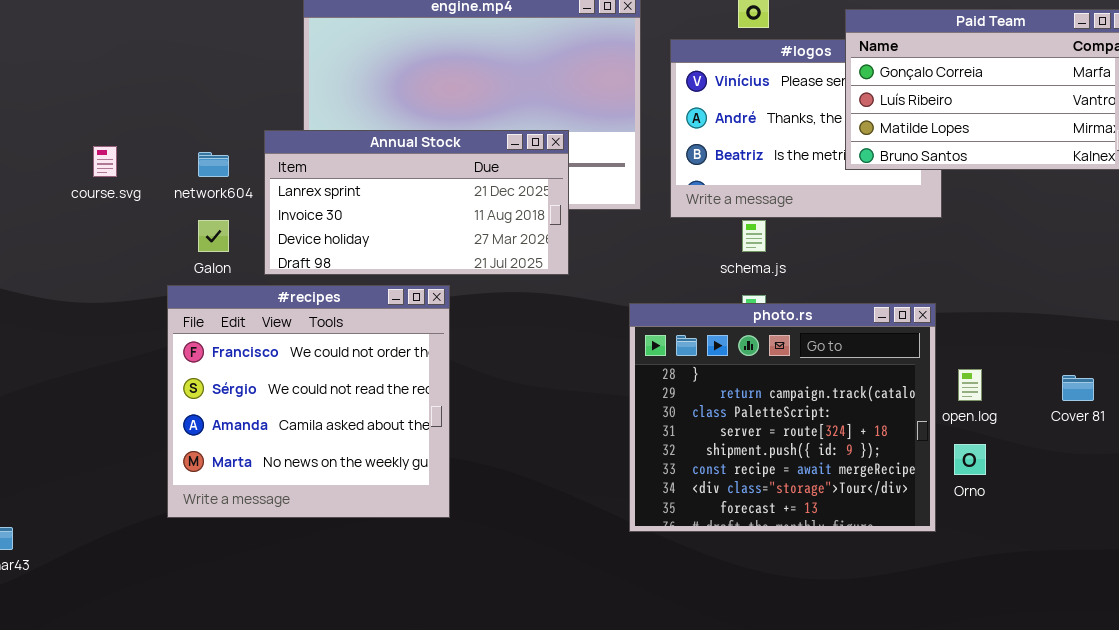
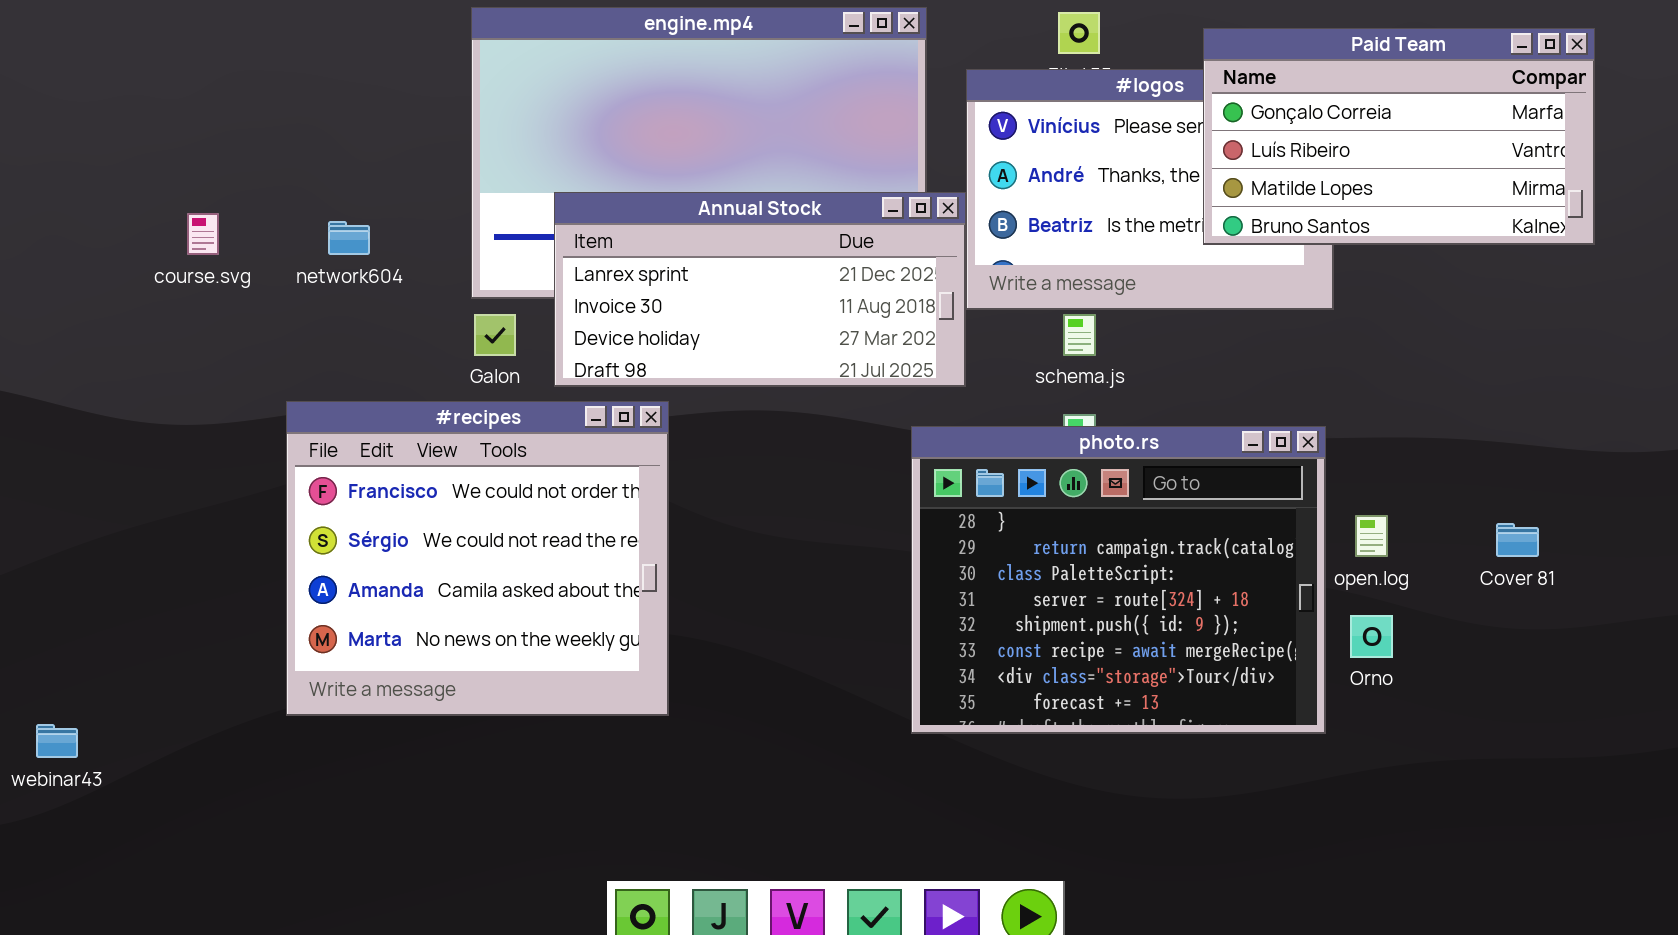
Annual Stock: [264,130,569,275] -> [554,192,966,387], moved
Galon: [198,220,229,252] -> [474,314,516,356], moved

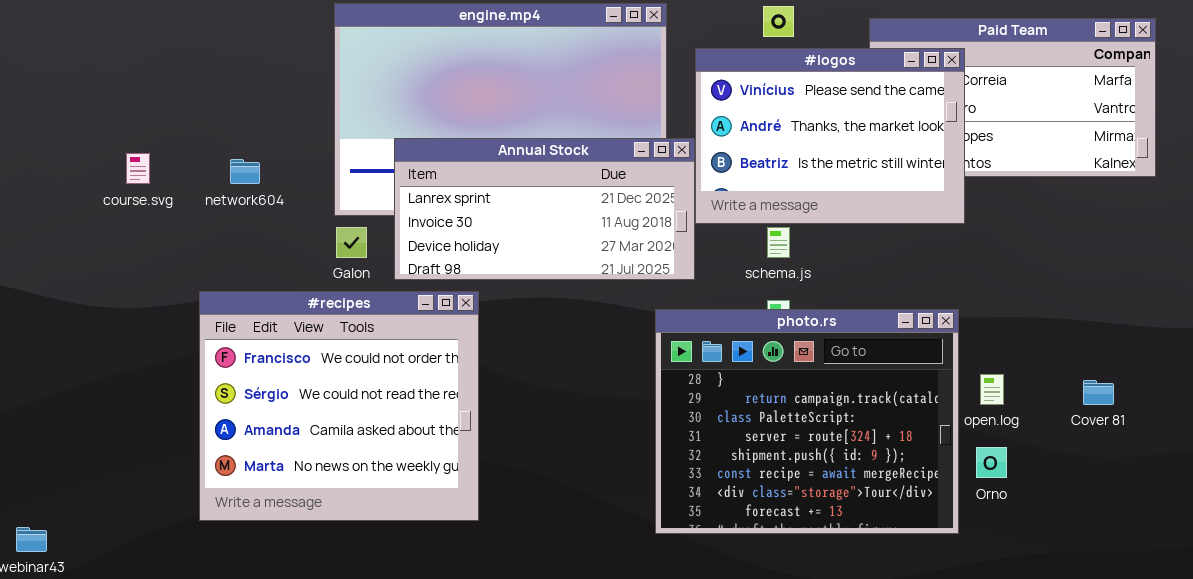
#logos: [966,69,1334,310] -> [695,48,965,224], raised

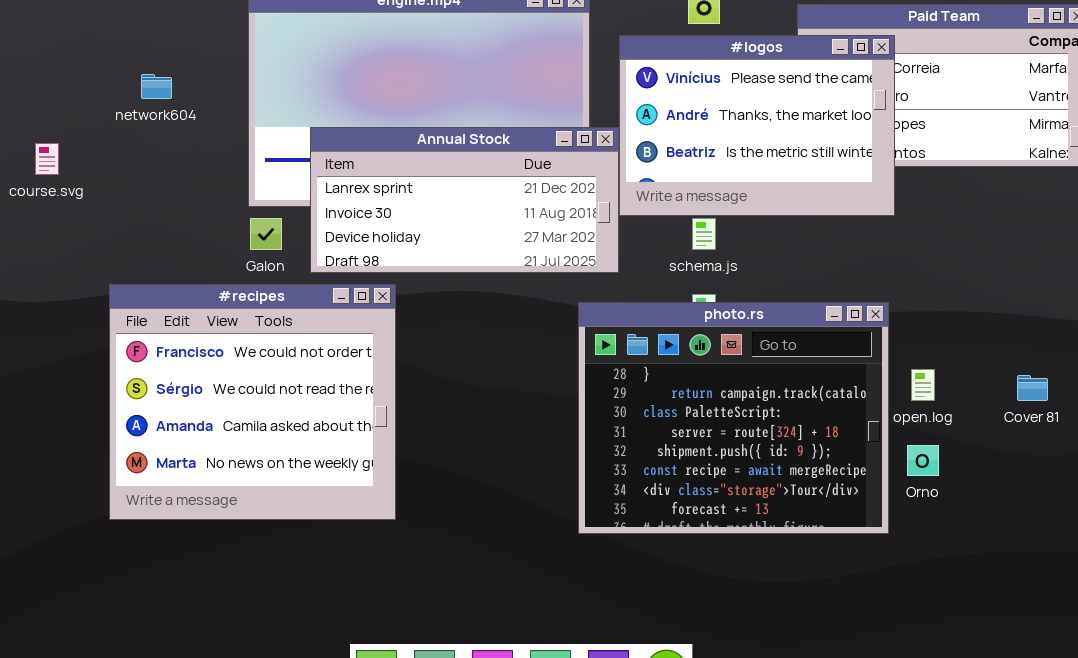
network604: [230,159,260,184] -> [141,74,172,99], moved

